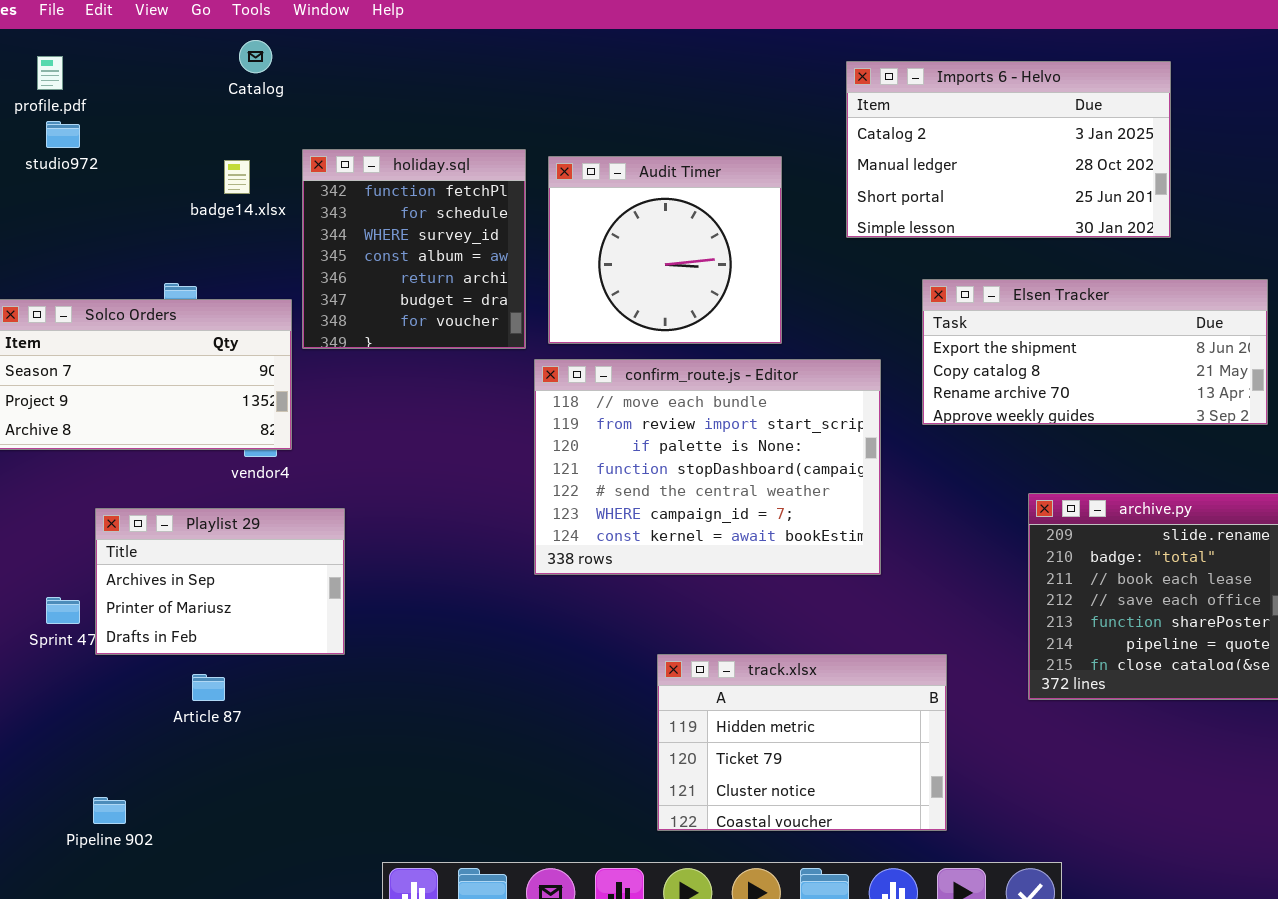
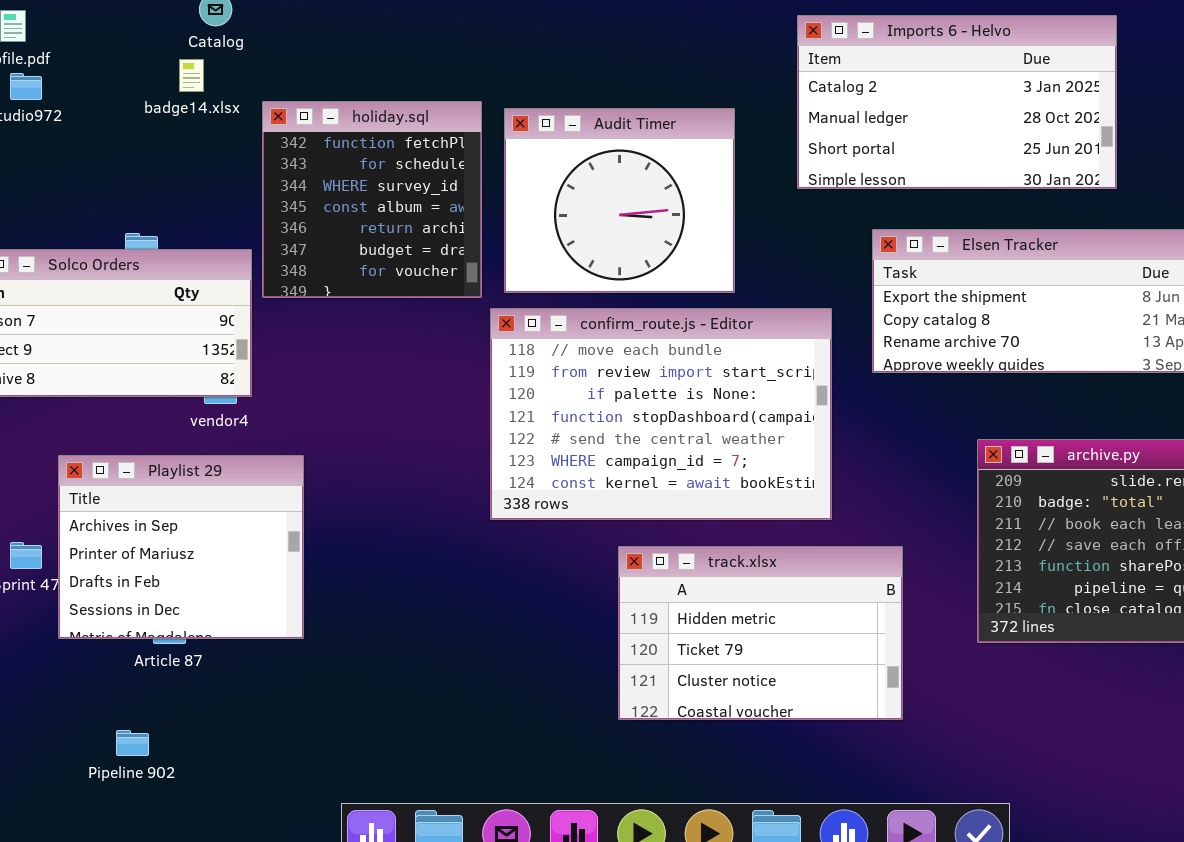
badge14.xlsx: [224,160,250,194] -> [179,59,204,92], moved
Playlist 29: [95,508,345,655] -> [58,455,304,639], resized
track.xlsx: [657,654,947,831] -> [618,546,903,720], moved
Pipeline 902: [93,797,126,824] -> [116,730,149,756], moved

